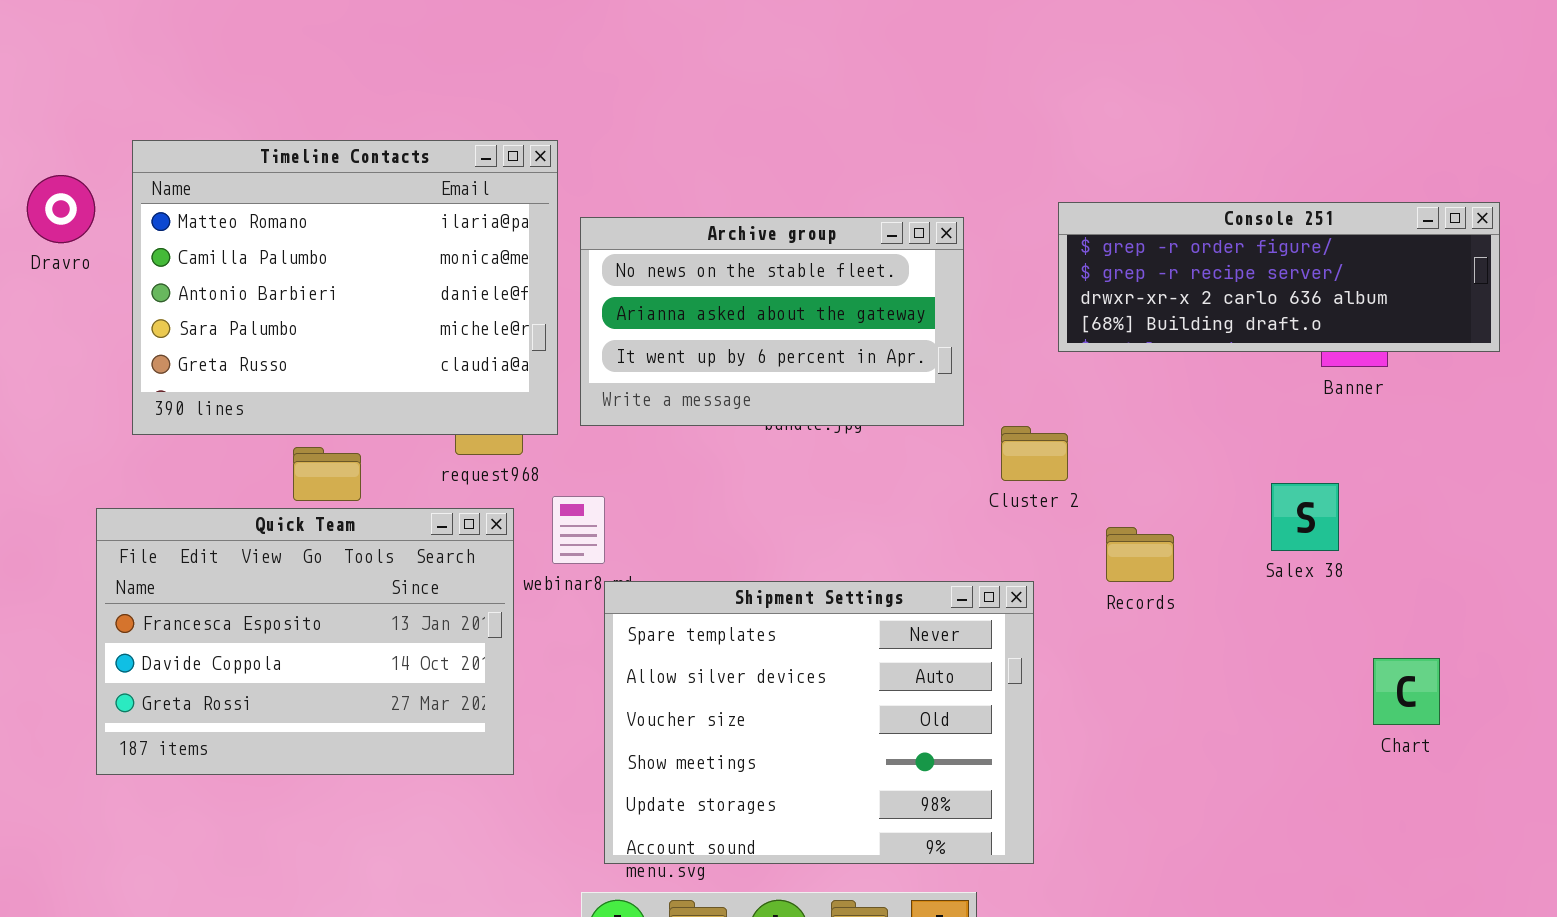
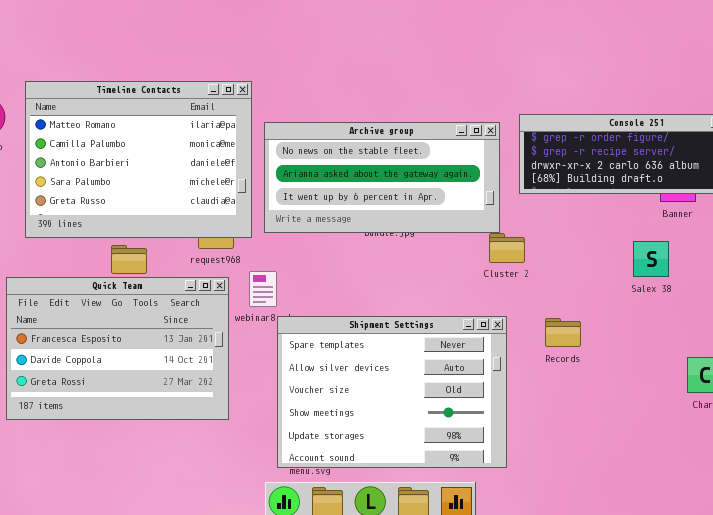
Archive group: [580,217,964,426] -> [264,122,500,233], resized
Salex 38: [1271,483,1339,551] -> [633,241,669,277], moved
Records: [1106,527,1174,582] -> [545,318,581,347], moved

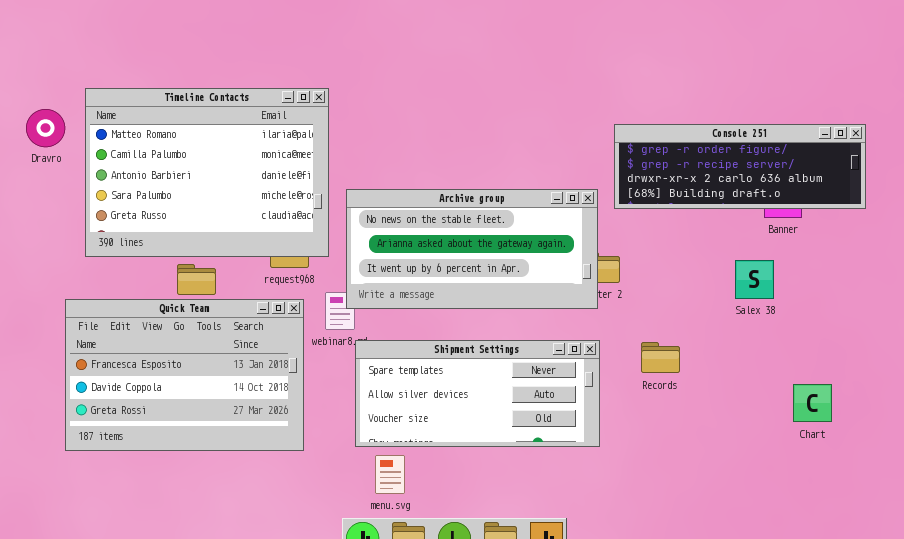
Archive group: [264,122,500,233] -> [346,189,598,309], moved
Shipment Settings: [277,316,507,468] -> [355,340,600,447], resized

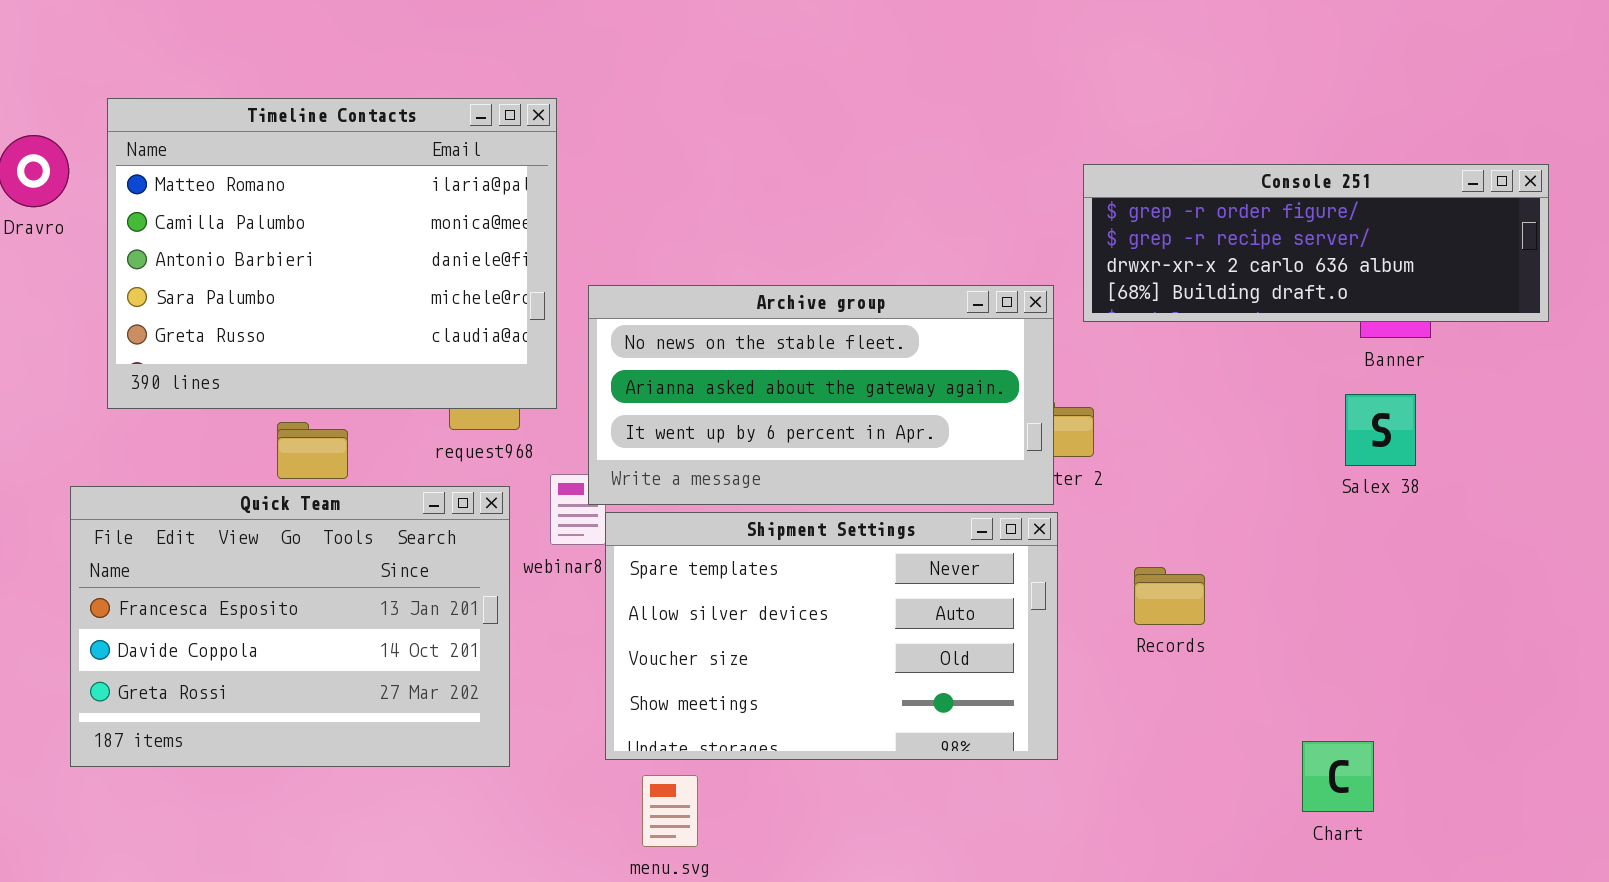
Salex 38: [735,260,774,299] -> [1345,394,1416,466], moved
Shipment Settings: [355,340,600,447] -> [605,512,1058,760], resized
Chart: [793,384,832,422] -> [1302,741,1374,812], moved

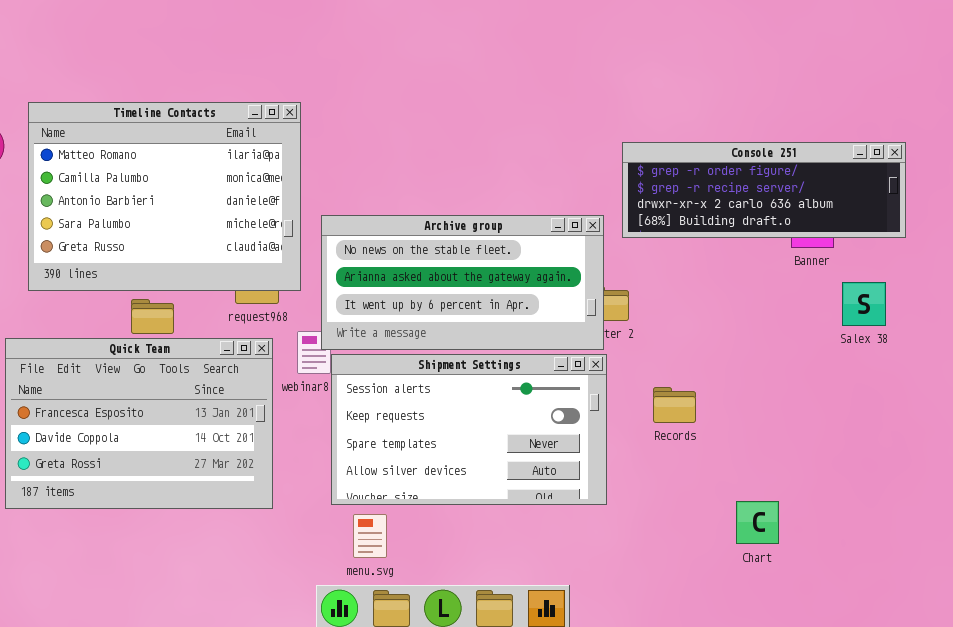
Salex 38: [1345,394,1416,466] -> [842,282,886,326], moved
Shipment Settings: [605,512,1058,760] -> [331,354,607,505], scrolled up 2 rows
Chart: [1302,741,1374,812] -> [736,501,779,544], moved

